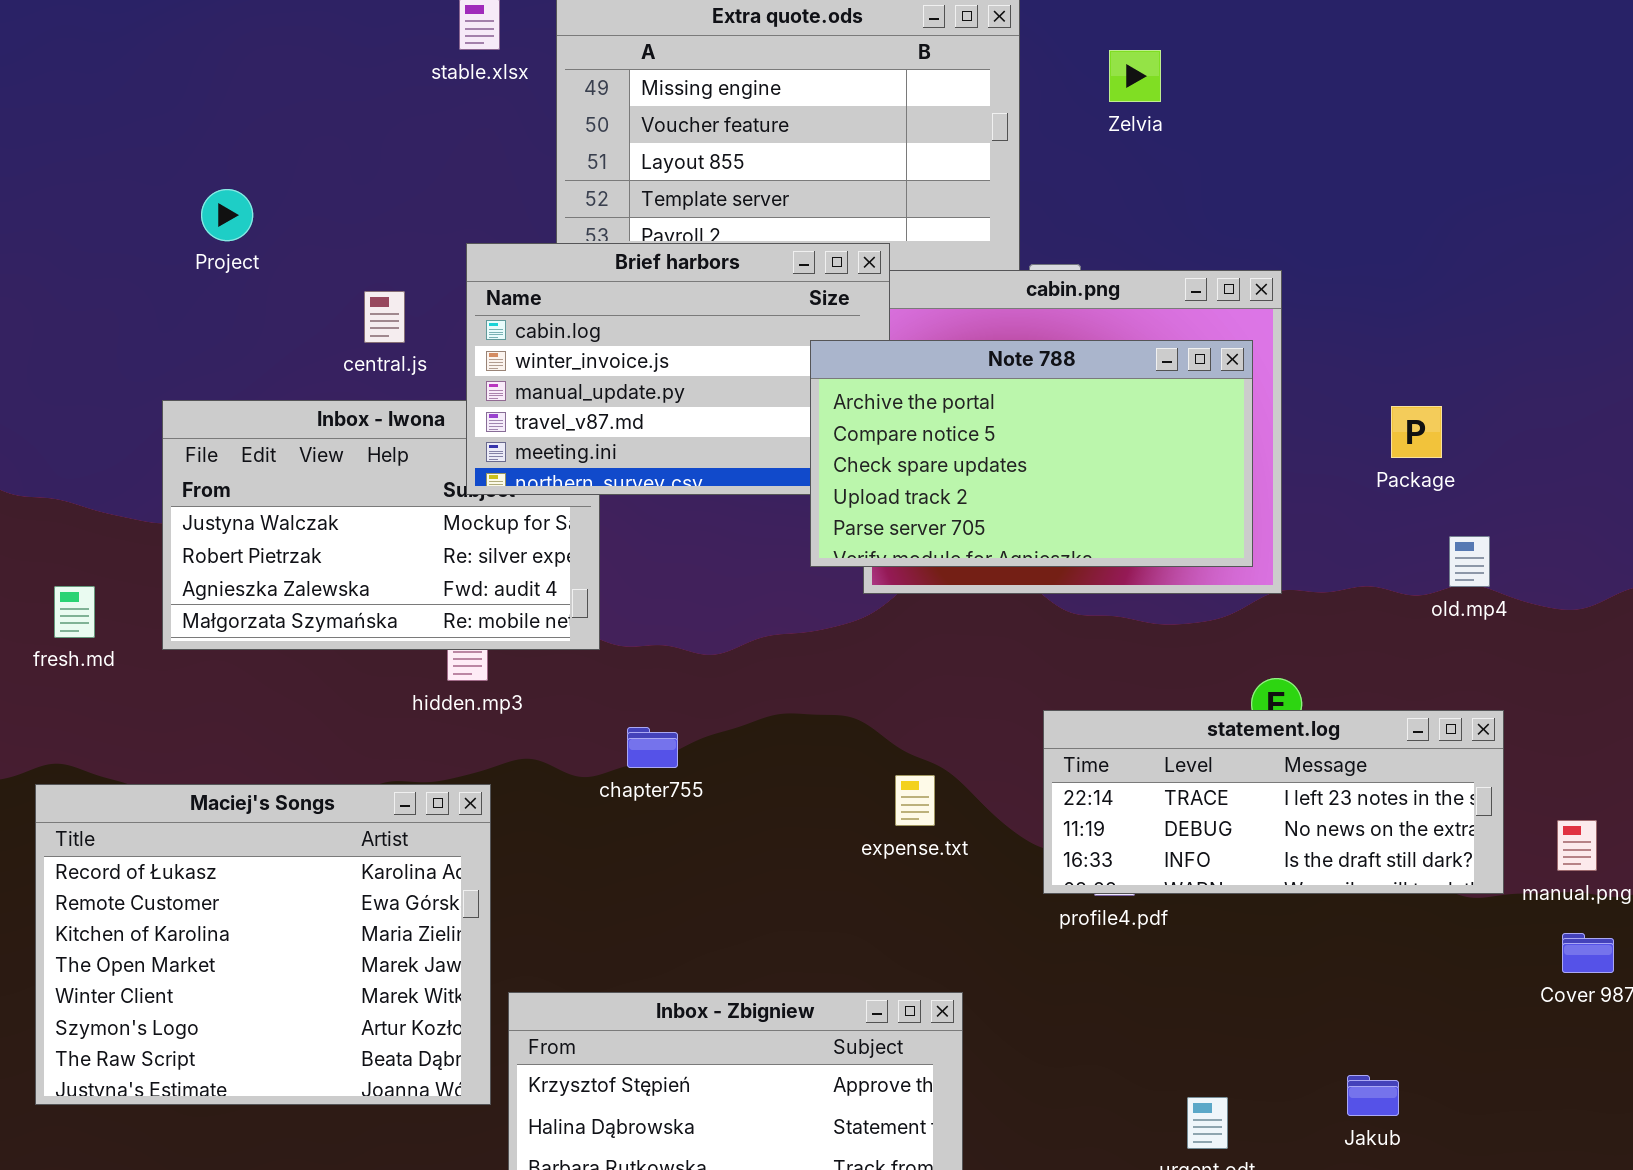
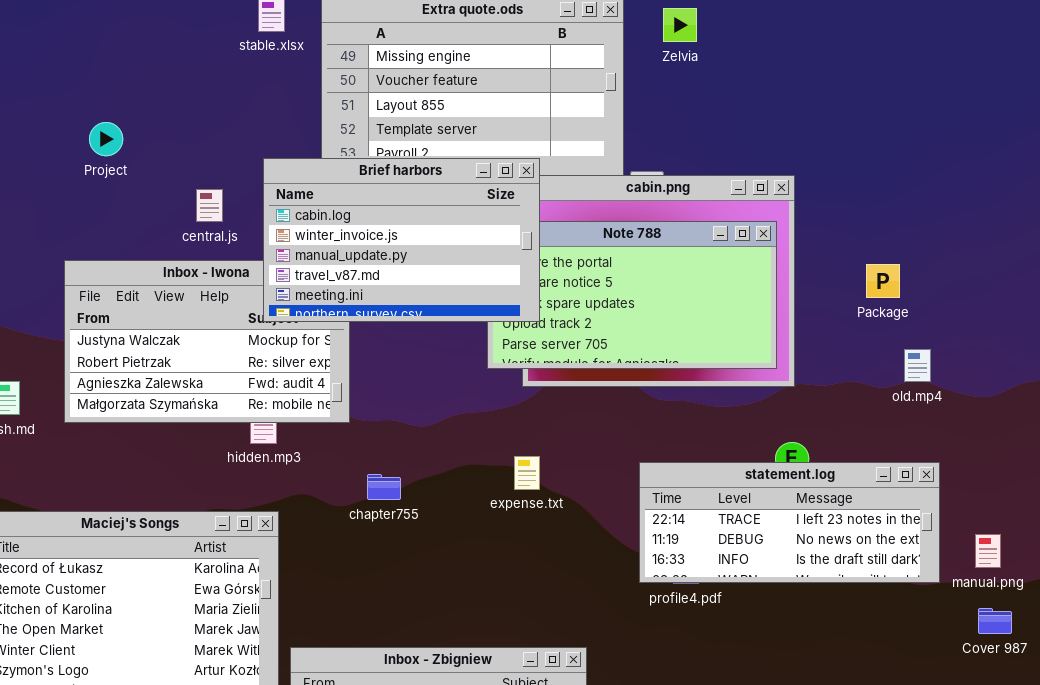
Zelvia: [1109,50,1161,102] -> [663,8,697,42], moved
Brief harbors: [466,243,890,495] -> [263,158,540,322], raised
expense.txt: [895,775,935,826] -> [514,456,540,490], moved

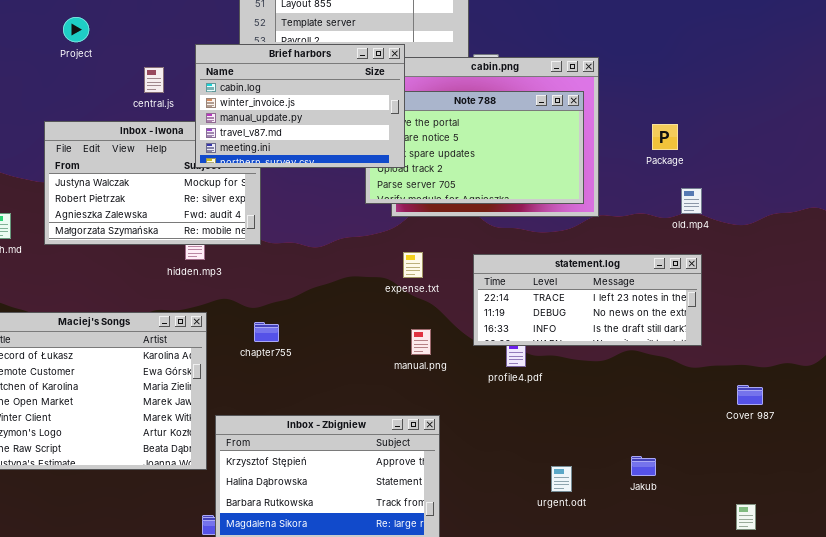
expense.txt: [514,456,540,490] -> [403,252,423,278], moved
statement.log: [639,462,940,583] -> [473,254,702,346], moved
chapter755: [367,474,401,500] -> [254,322,279,342], moved
manual.png: [975,534,1001,568] -> [411,329,431,355], moved

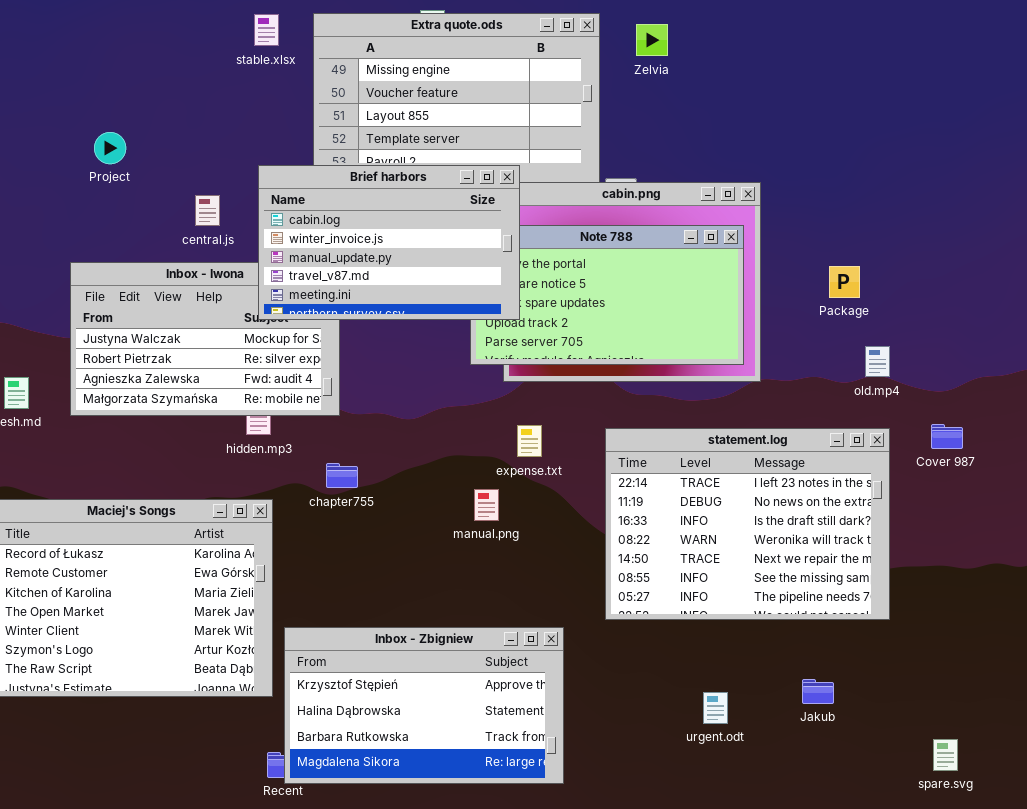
statement.log: [473,254,702,346] -> [605,428,890,620], resized
chapter755: [254,322,279,342] -> [326,463,358,488], moved
manual.png: [411,329,431,355] -> [474,489,499,521], moved
Cover 987: [737,385,763,405] -> [931,424,963,449], moved

